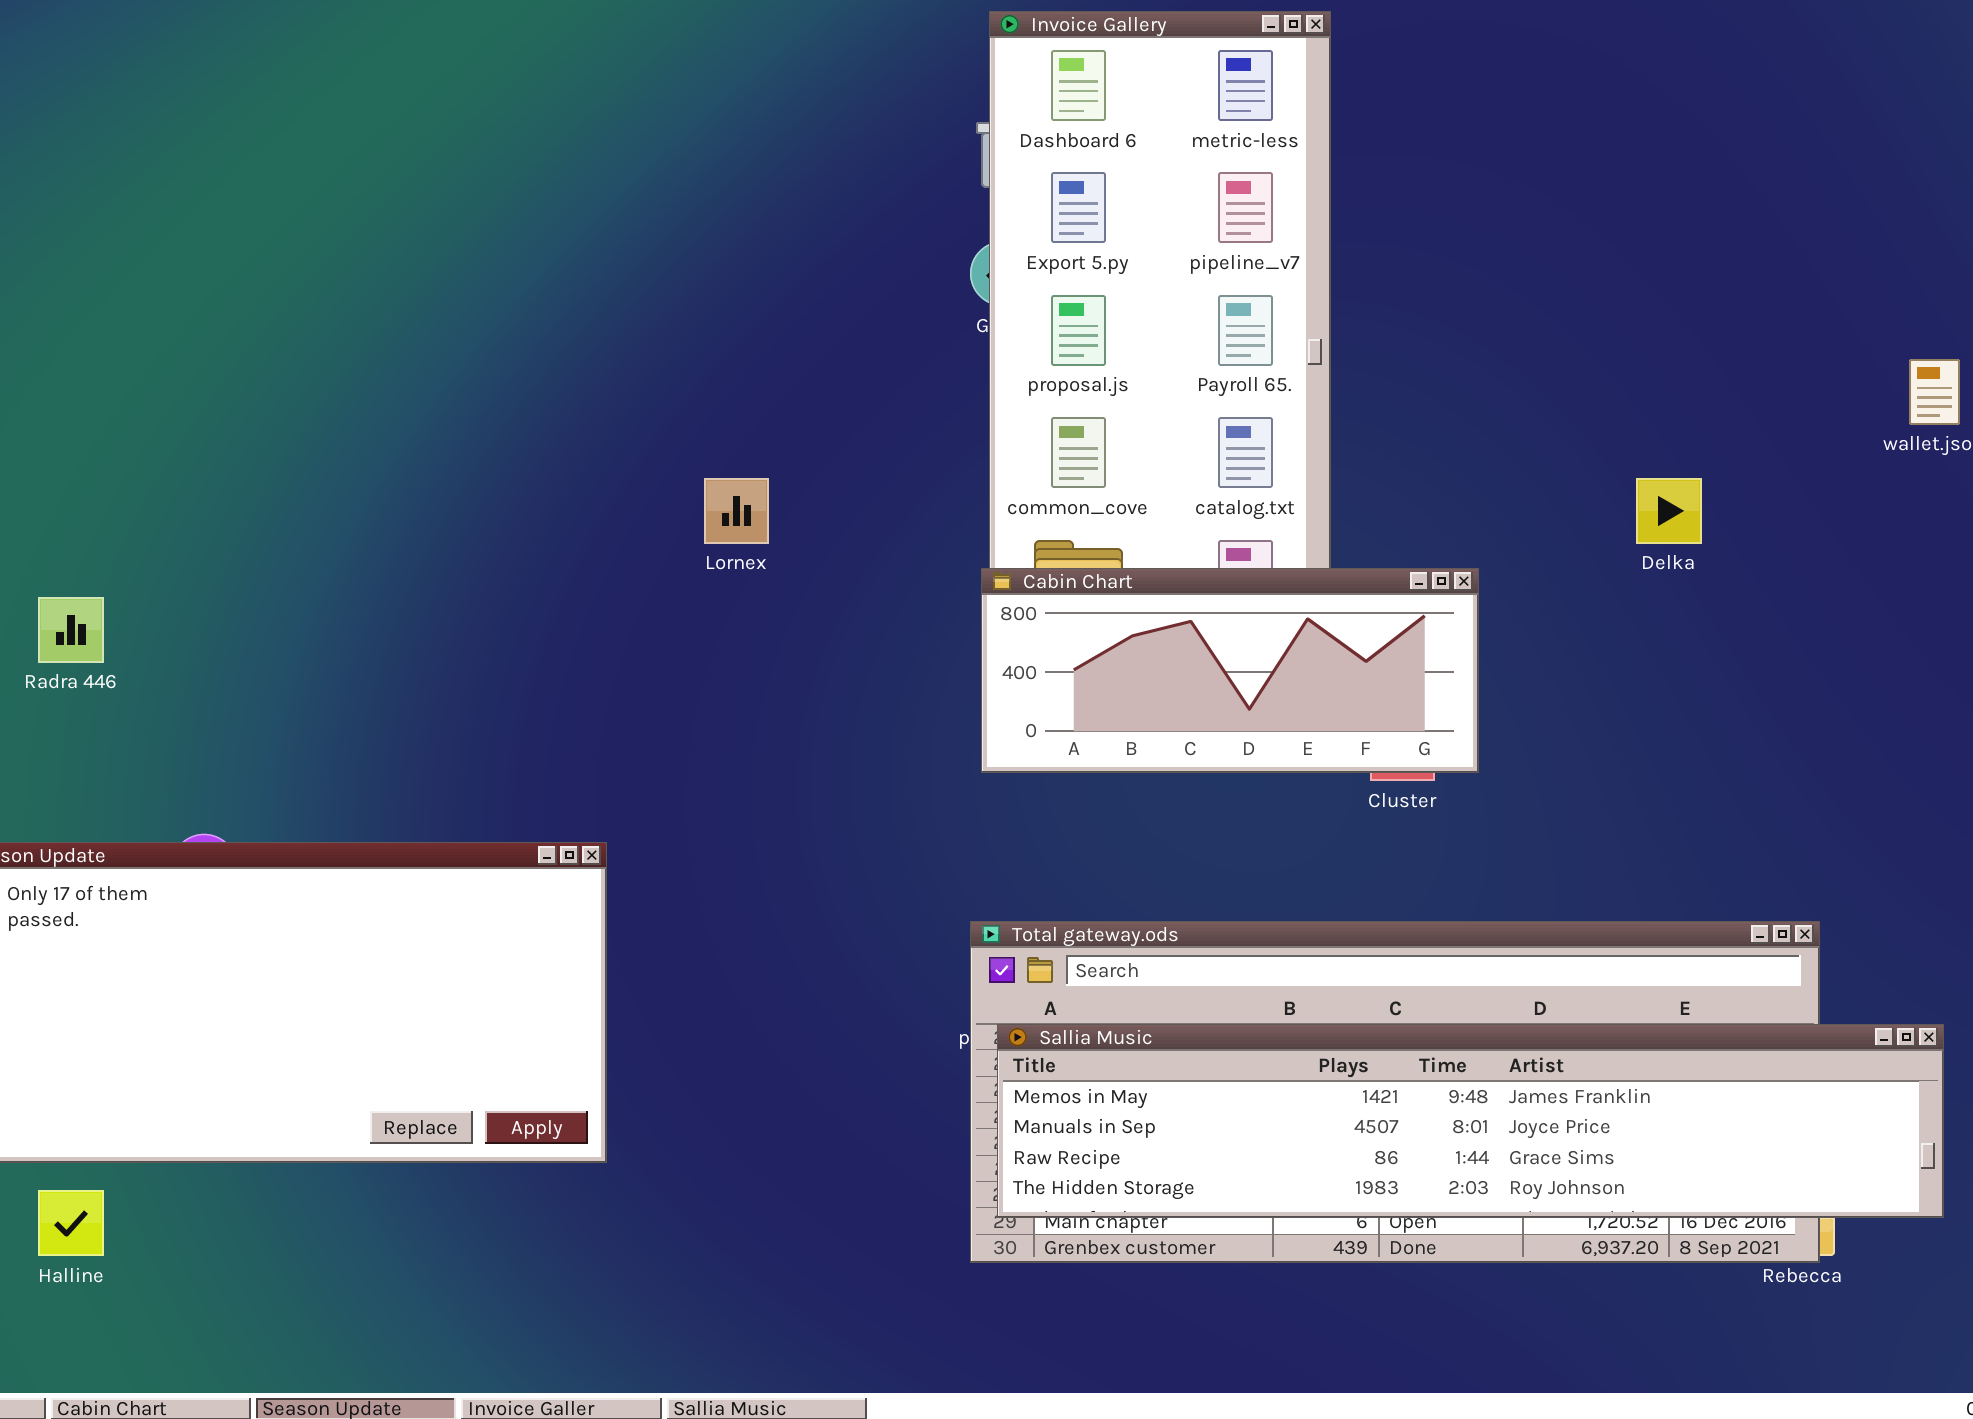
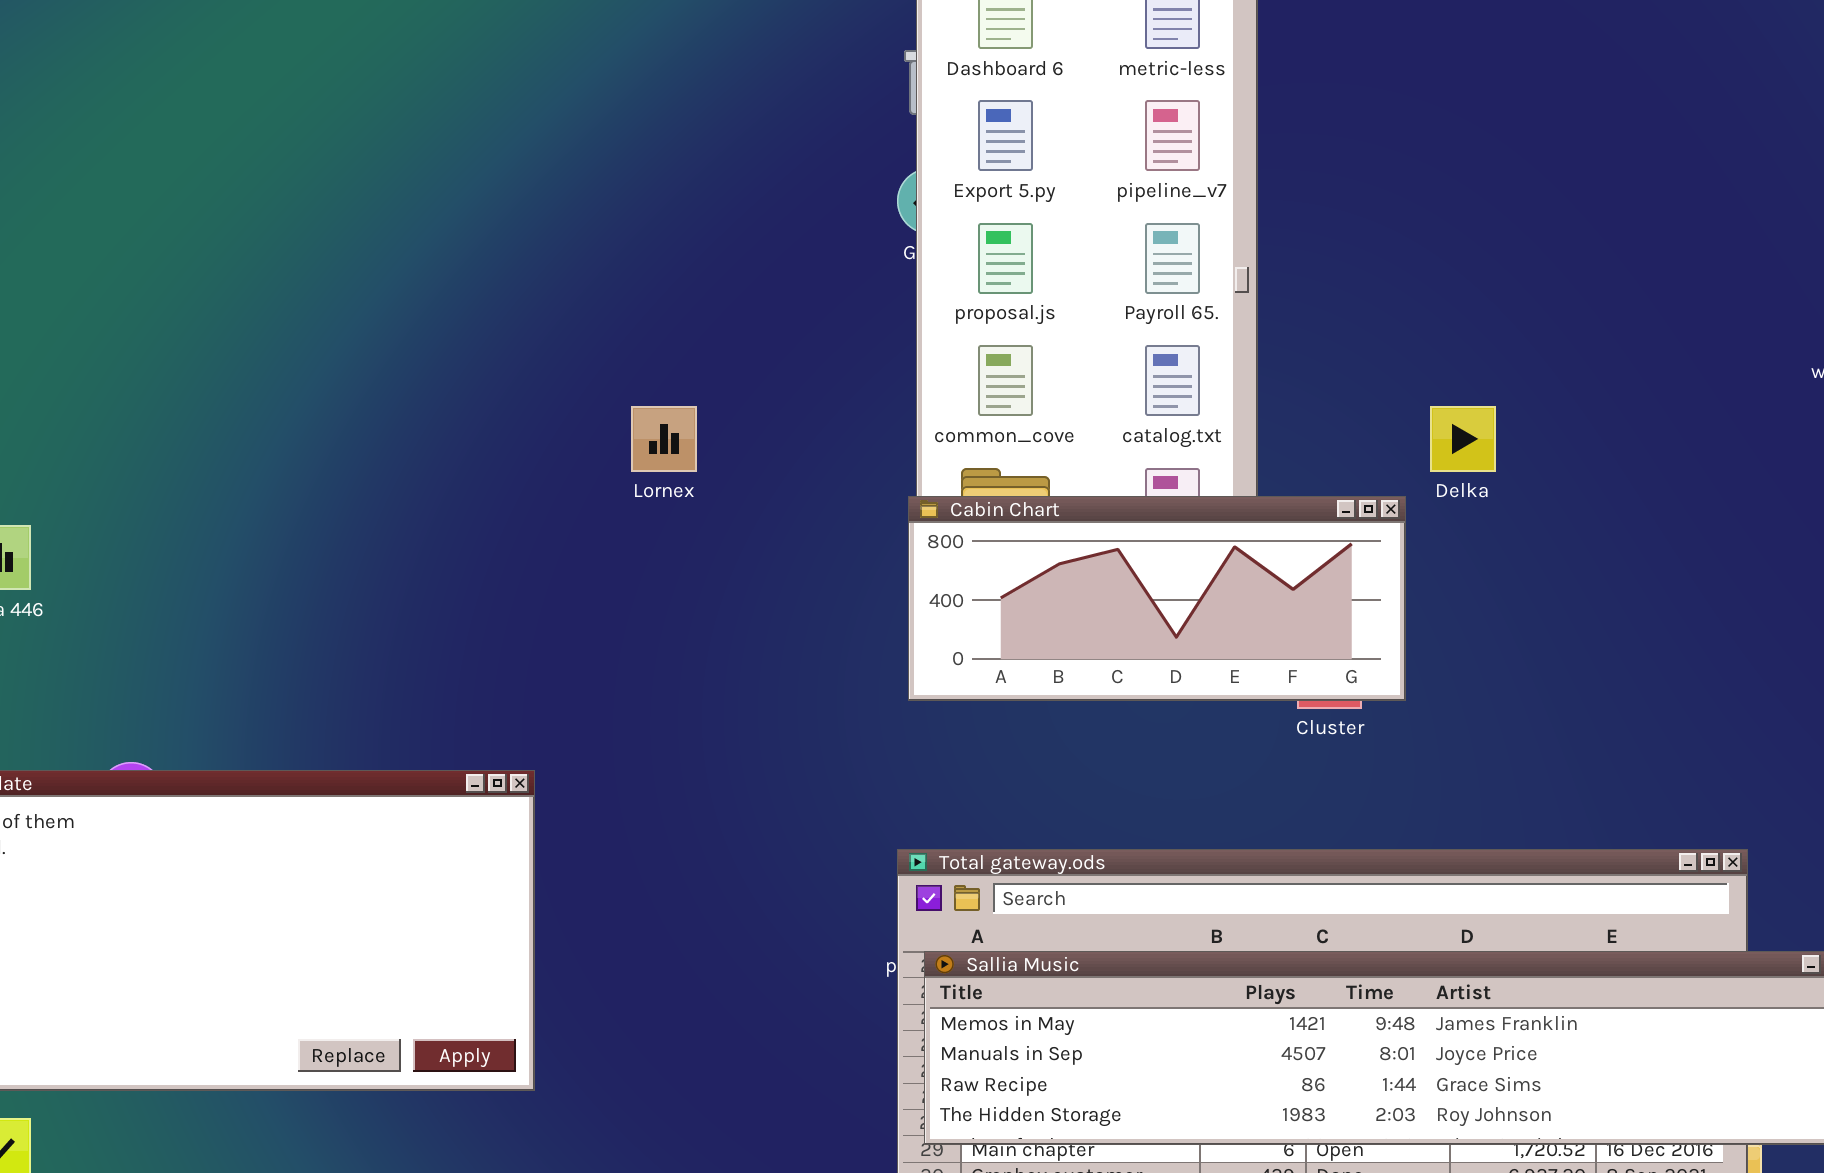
Delka: [1636,478,1702,544] -> [1430,406,1496,472], moved

